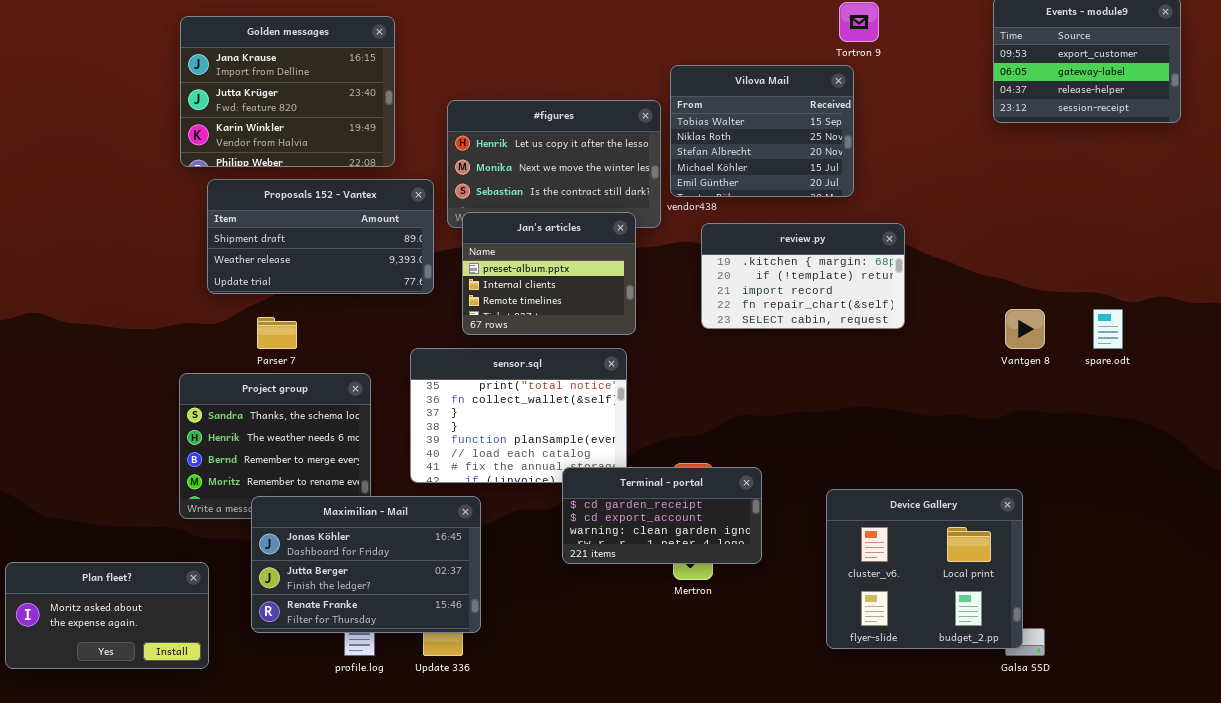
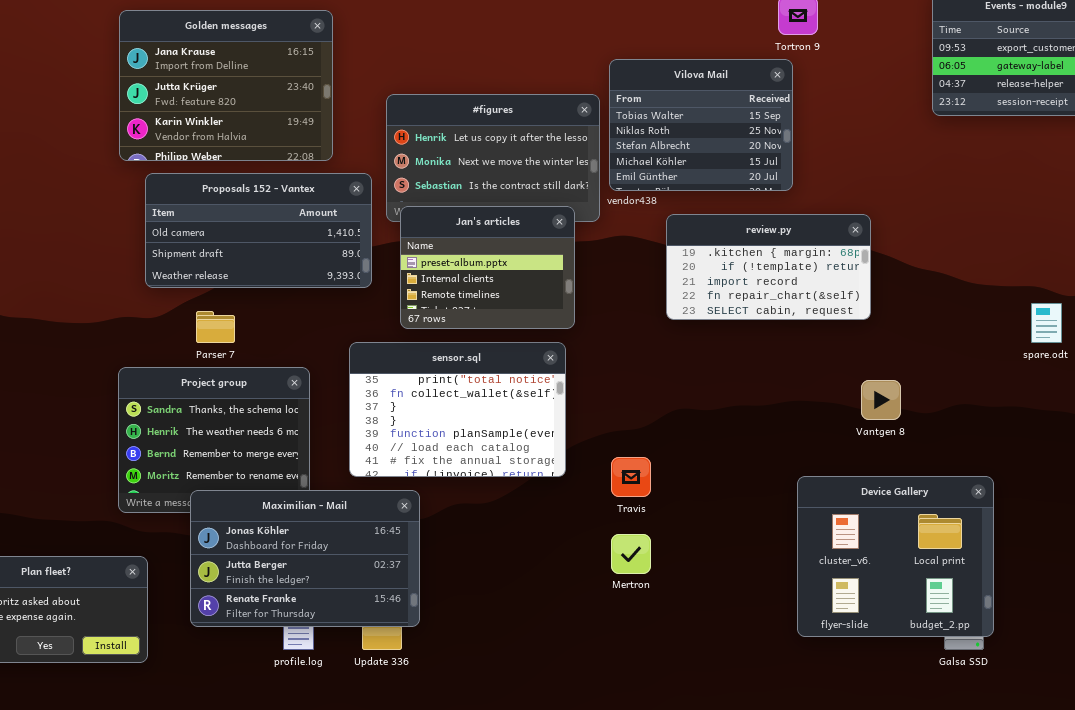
Proposals 152 - Vantex: [207,179,434,294] -> [145,173,372,288], scrolled up 1 row
review.py: [701,223,905,329] -> [666,214,871,320], moved
Vantgen 8: [1005,309,1045,349] -> [861,380,901,420], moved
Terminal - portal: [562,467,762,564] -> none, closed
Device Gallery: [826,489,1023,649] -> [797,476,994,637], moved

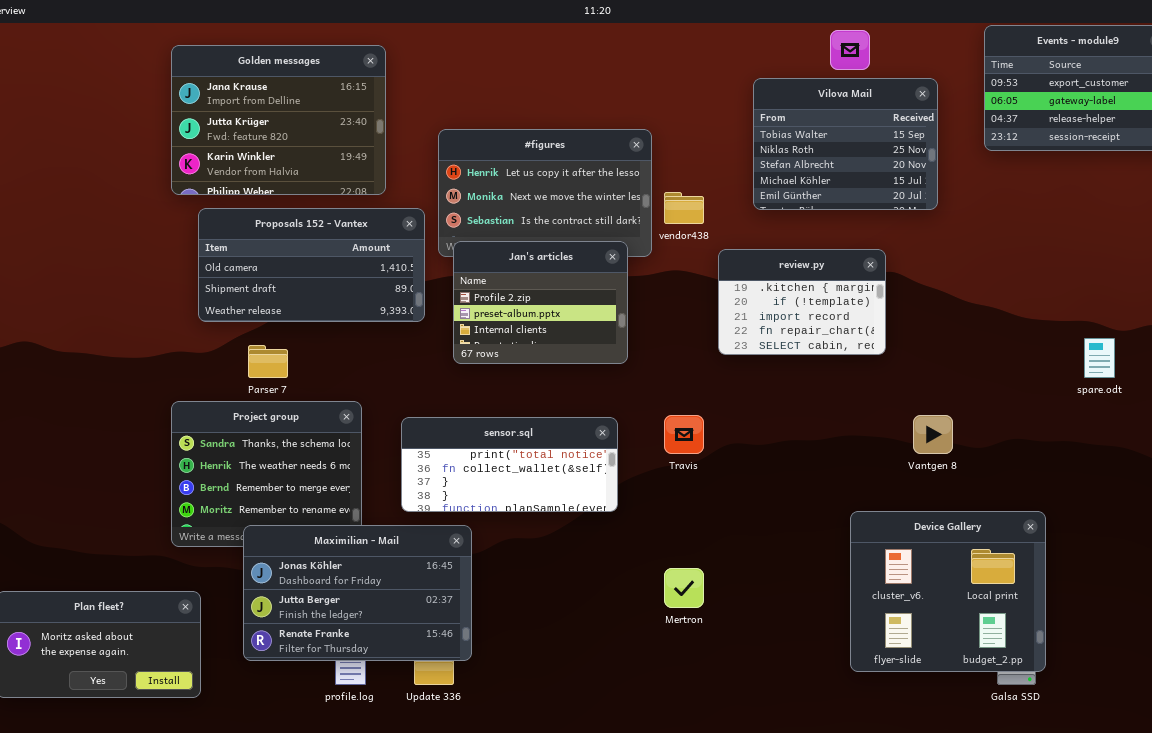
Vilova Mail: [609,59,793,191] -> [753,78,938,210], moved
Jan's articles: [400,206,575,329] -> [453,241,628,364], scrolled up 1 row
review.py: [666,214,871,320] -> [718,249,886,355], resized
sensor.sql: [349,342,566,477] -> [401,417,618,512], resized
Travis: [611,457,651,497] -> [664,415,704,454], moved

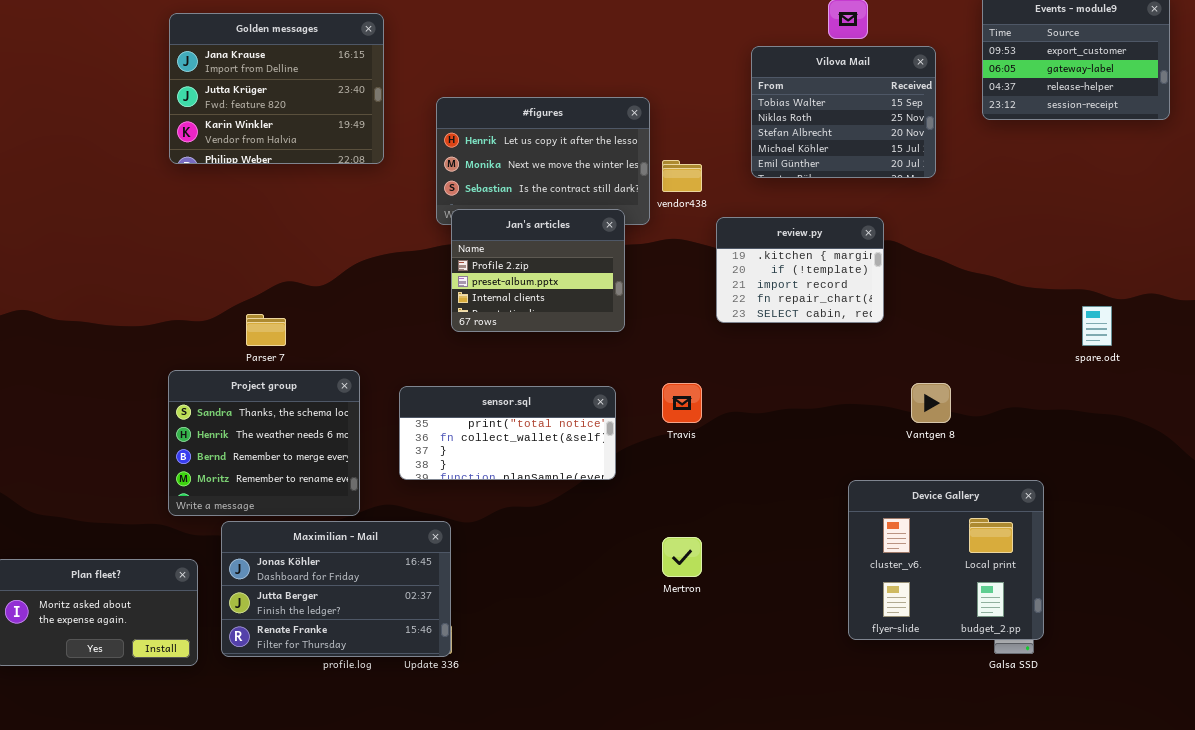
Proposals 152 - Vantex: [198,208,425,322] -> none, closed
Maximilian - Mail: [243,525,472,661] -> [221,521,451,657], moved

